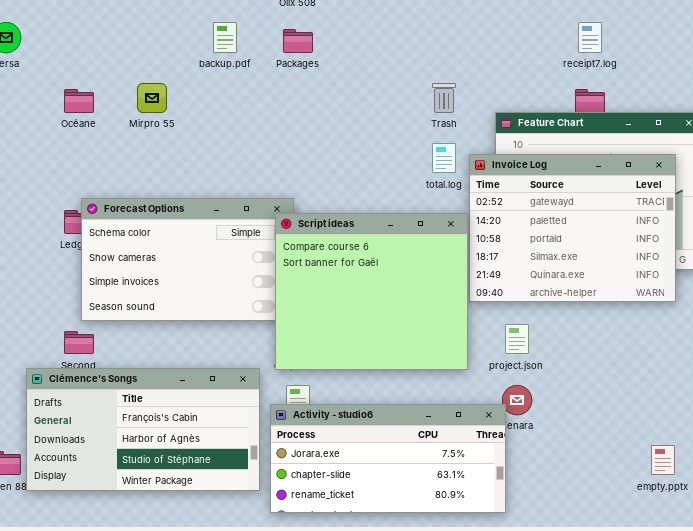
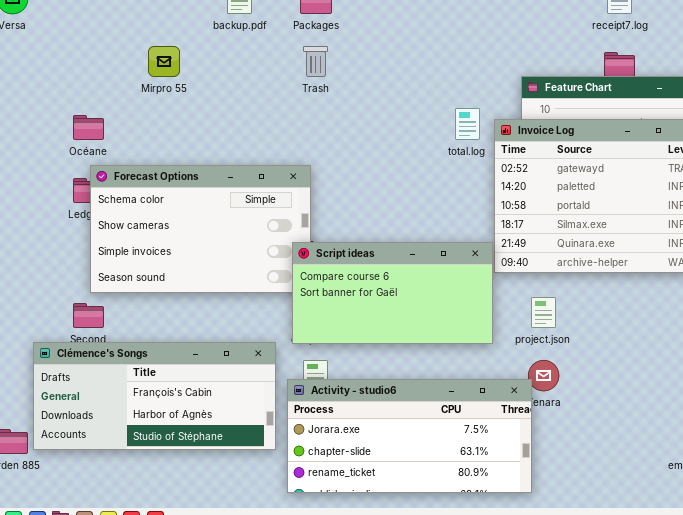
Trash: [432,83,456,113] -> [303,46,328,77], moved
Océane: [64,89,94,113] -> [73,115,104,140], moved
Script ideas: [275,213,468,370] -> [292,242,493,344], resized
Clémence's Songs: [26,368,260,491] -> [33,342,276,450], resized

